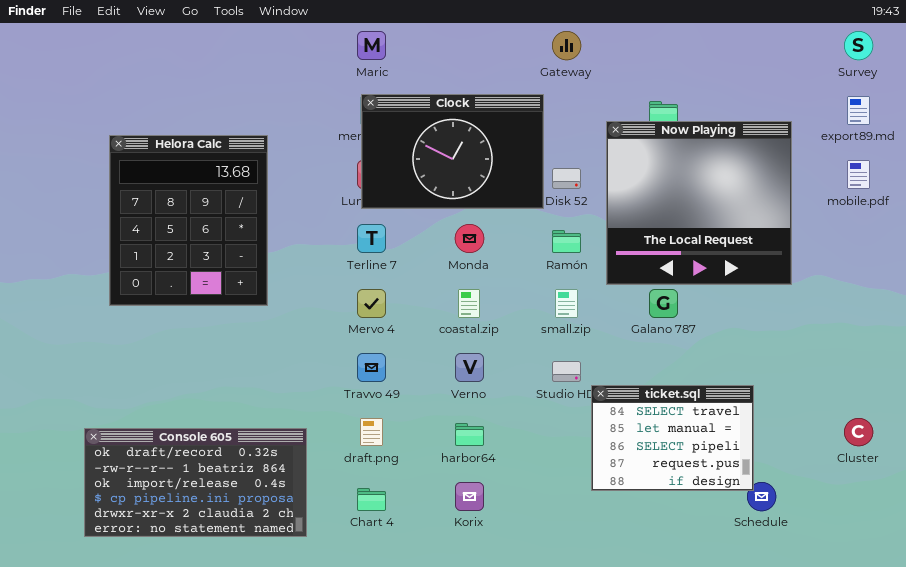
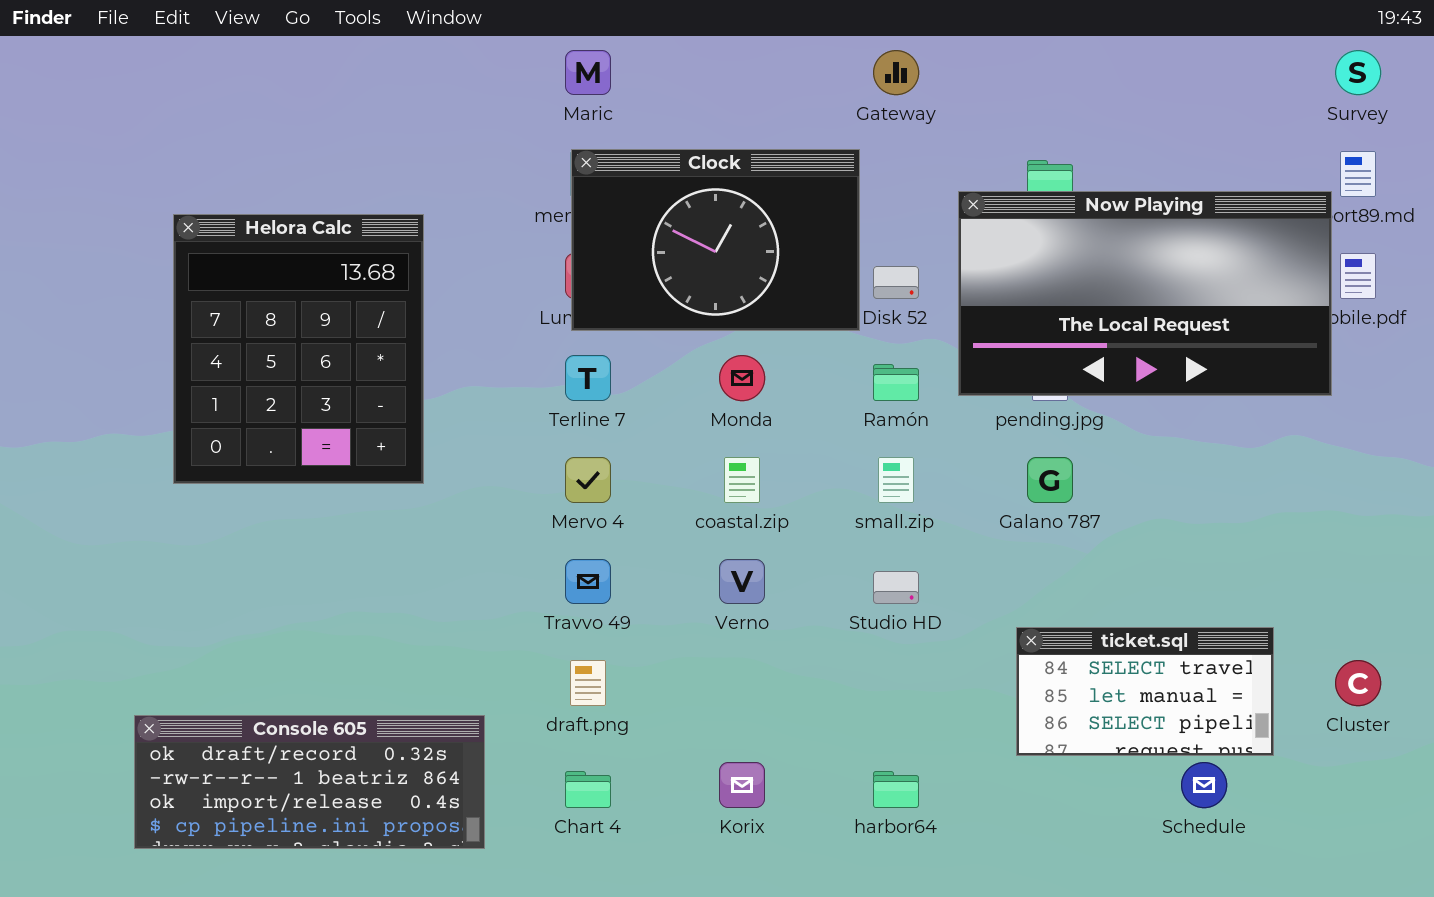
Now Playing: [606,121,792,285] -> [958,191,1332,396], resized
ticket.sql: [591,385,754,491] -> [1016,627,1274,756], moved, resized
harbor64: [455,423,484,446] -> [873,771,919,808], moved
Console 605: [84,428,307,537] -> [134,715,485,849], resized

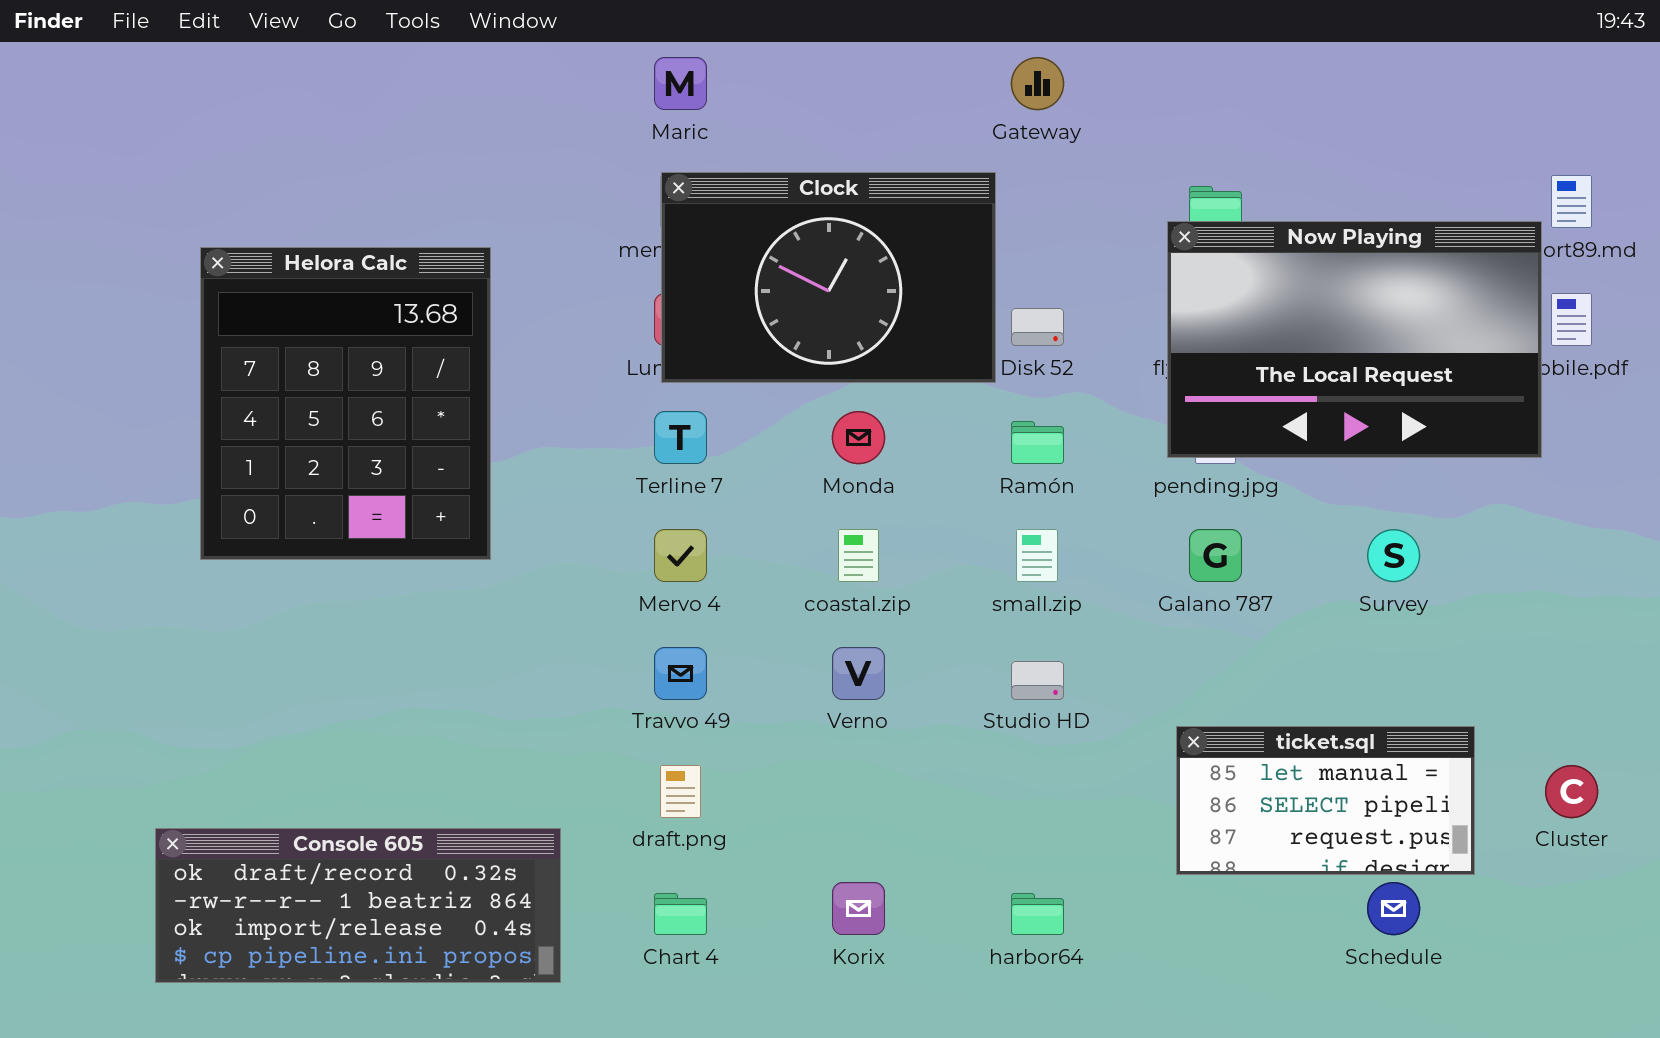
Survey: [1335,50,1381,95] -> [1367,529,1420,582], moved
Now Playing: [958,191,1332,396] -> [1167,221,1542,458], resized
ticket.sql: [1016,627,1274,756] -> [1176,726,1475,875], scrolled down 1 row

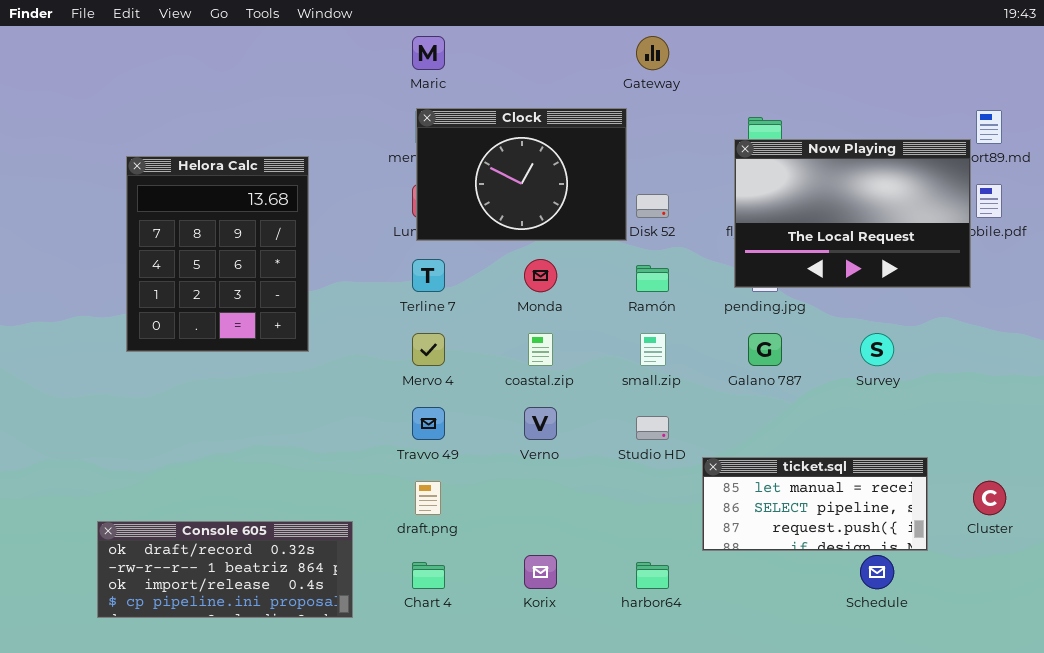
ticket.sql: [1176,726,1475,875] -> [702,457,928,551], resized

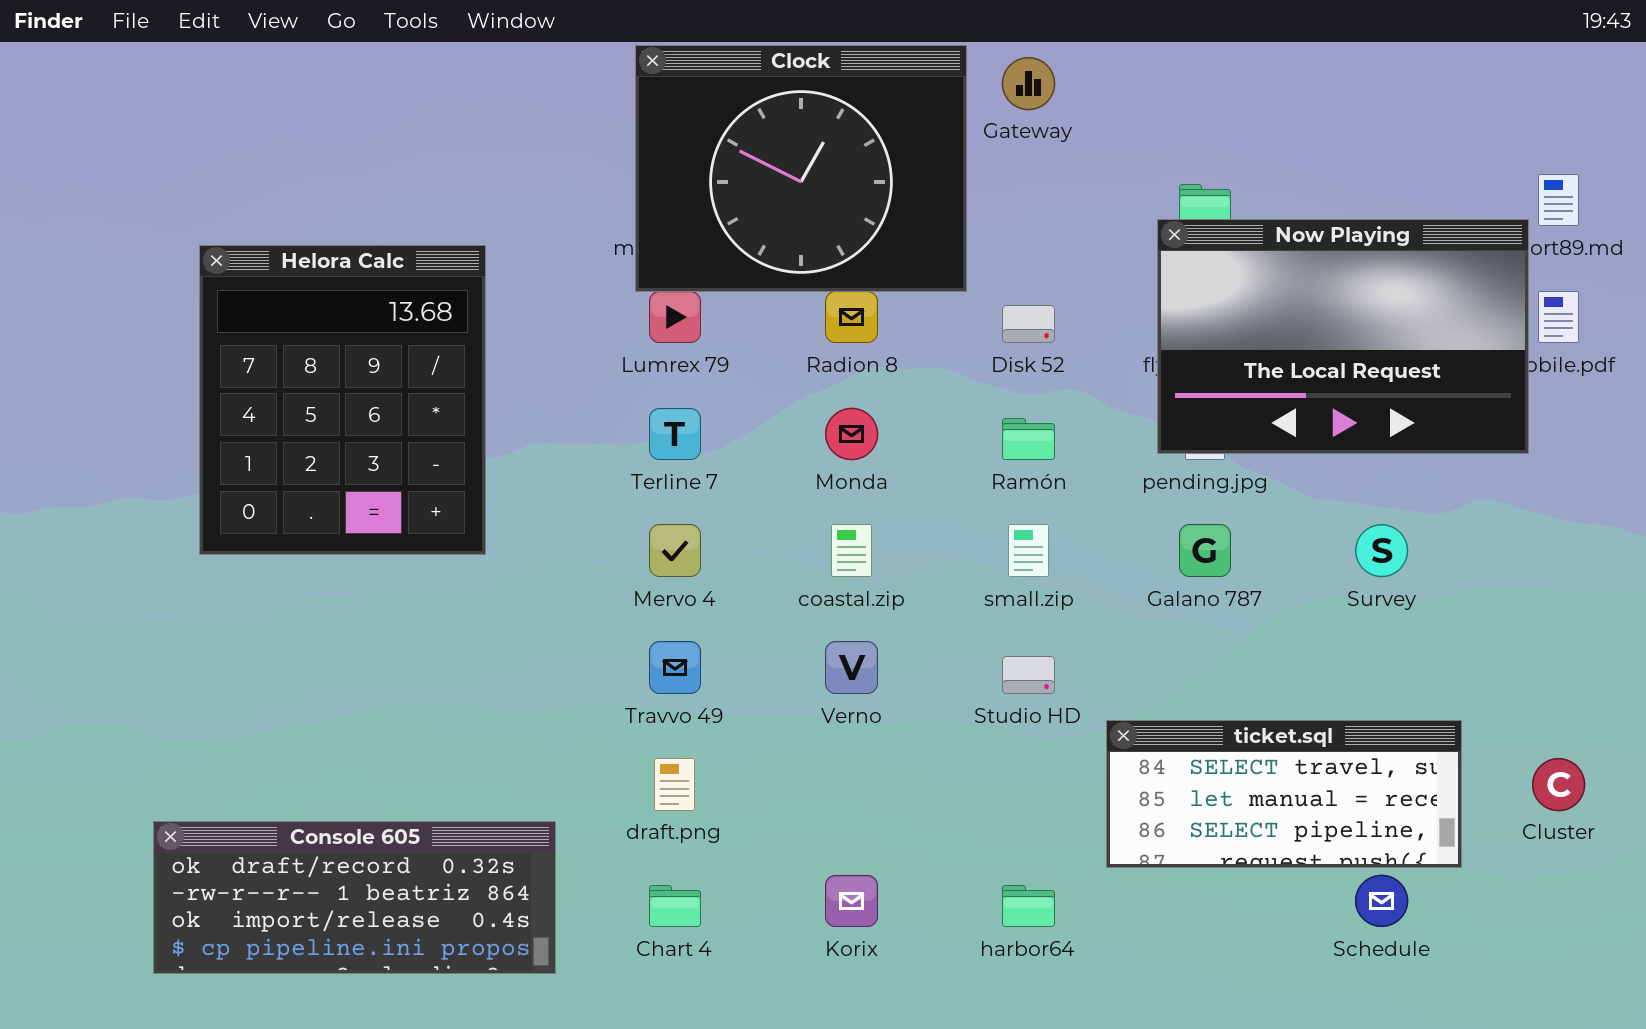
Clock: [416,108,627,241] -> [635,45,967,292], moved, resized
ticket.sql: [702,457,928,551] -> [1106,720,1462,868], scrolled up 1 row

